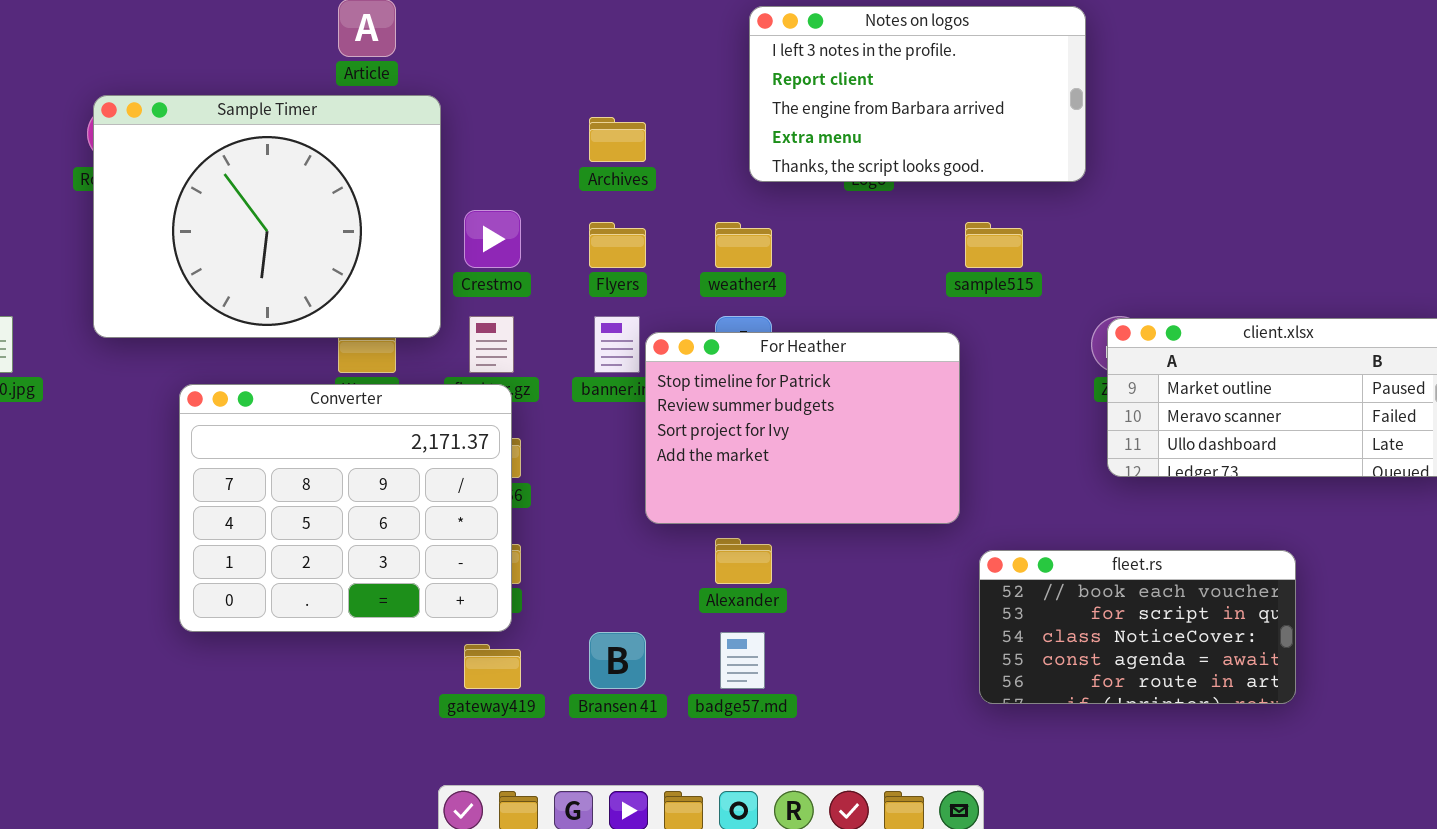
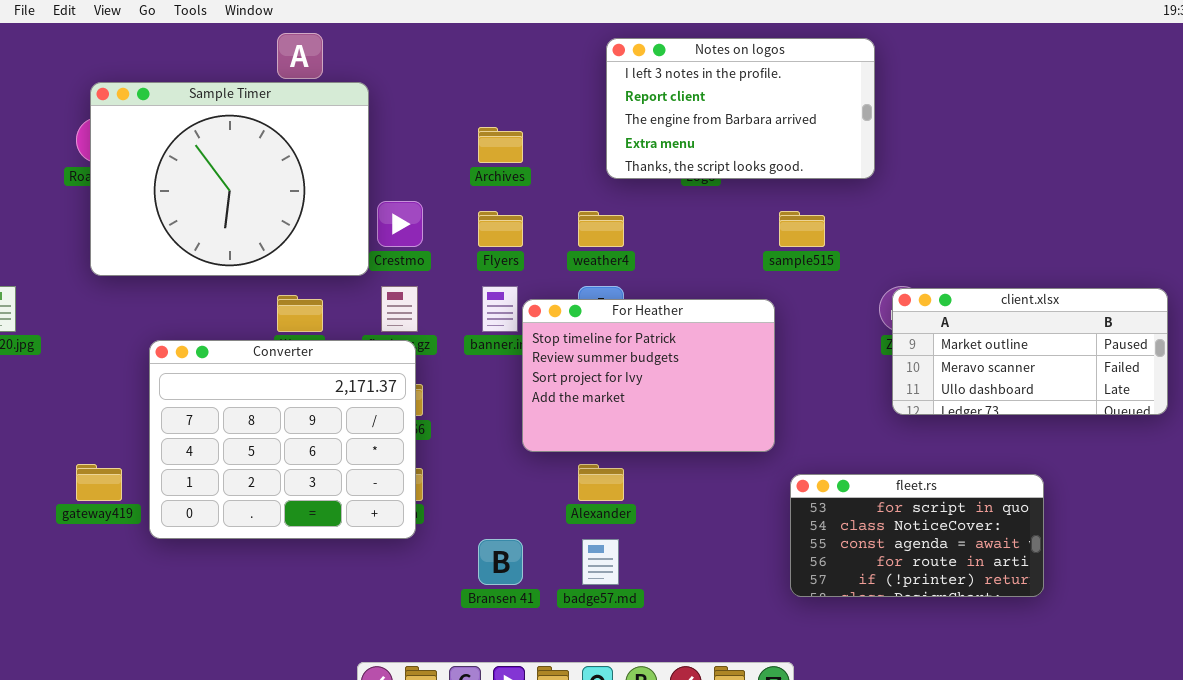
Sample Timer: [93,95,441,338] -> [90,82,369,276], moved
fleet.rs: [979,550,1296,704] -> [790,474,1044,597], scrolled down 1 row
gateway419: [464,644,521,689] -> [76,464,122,501], moved

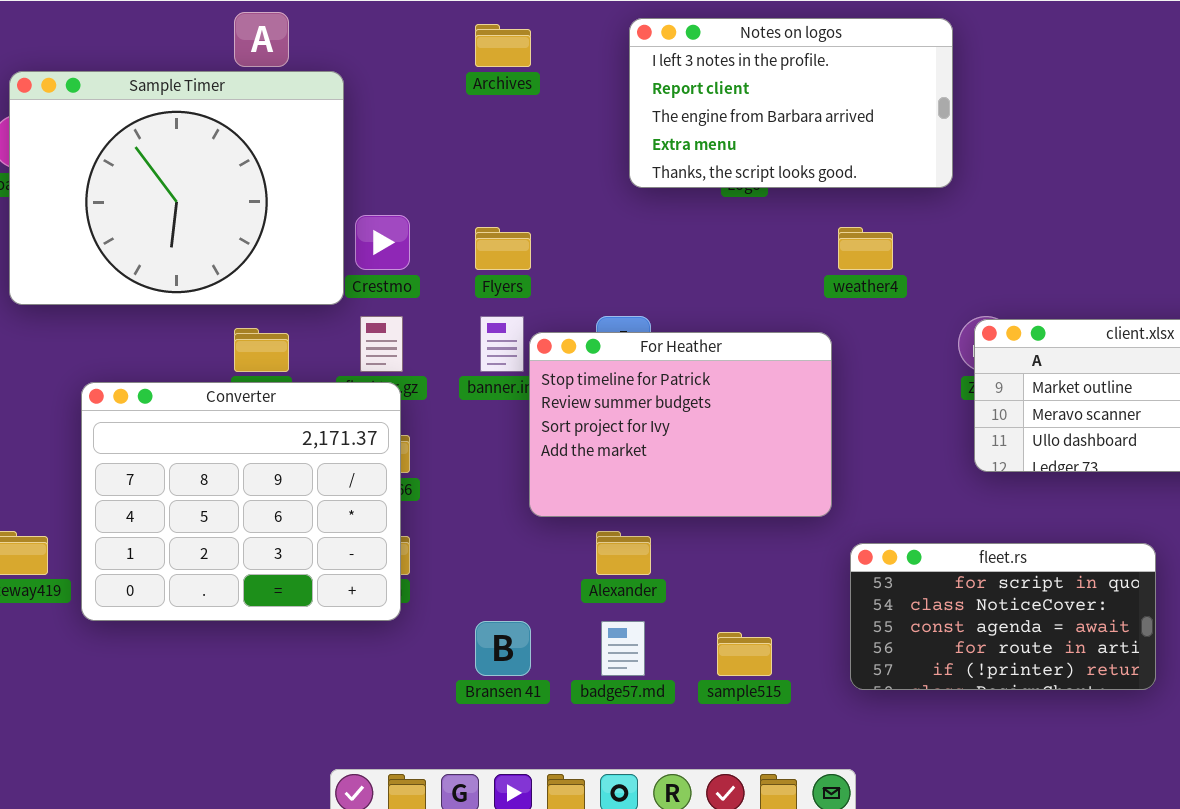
Archives: [478,127,523,163] -> [475,24,531,67], moved
weather4: [578,211,624,247] -> [838,227,893,270], moved
sample515: [779,211,825,247] -> [717,632,772,676], moved

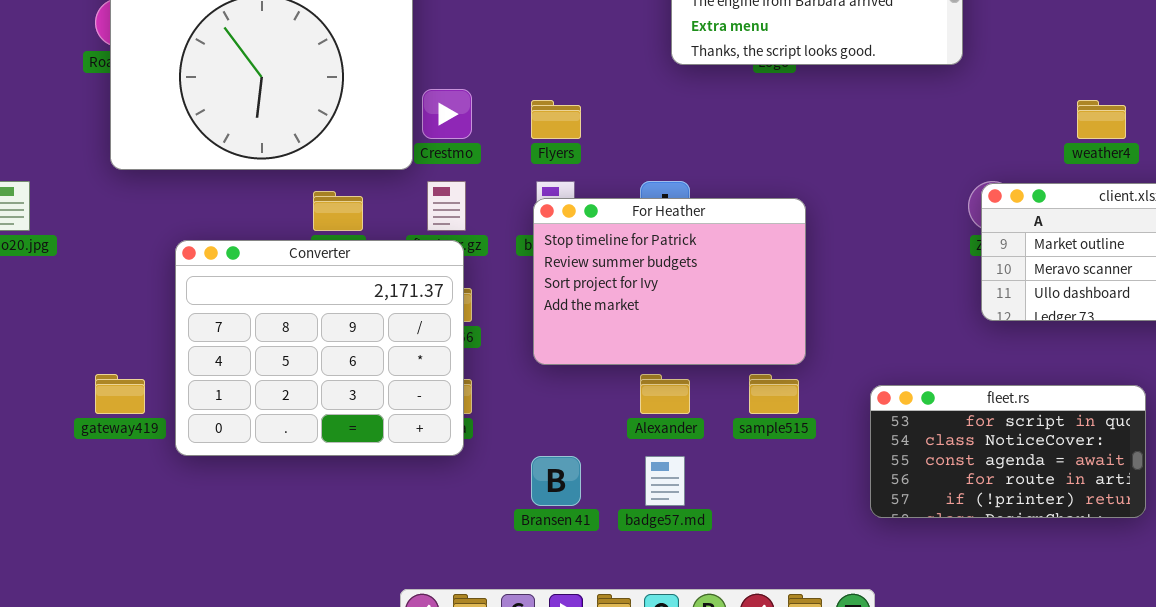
weather4: [838,227,893,270] -> [1077,100,1126,139], moved
For Heather: [529,332,832,517] -> [533,198,806,365], moved
sample515: [717,632,772,676] -> [749,374,799,414], moved

